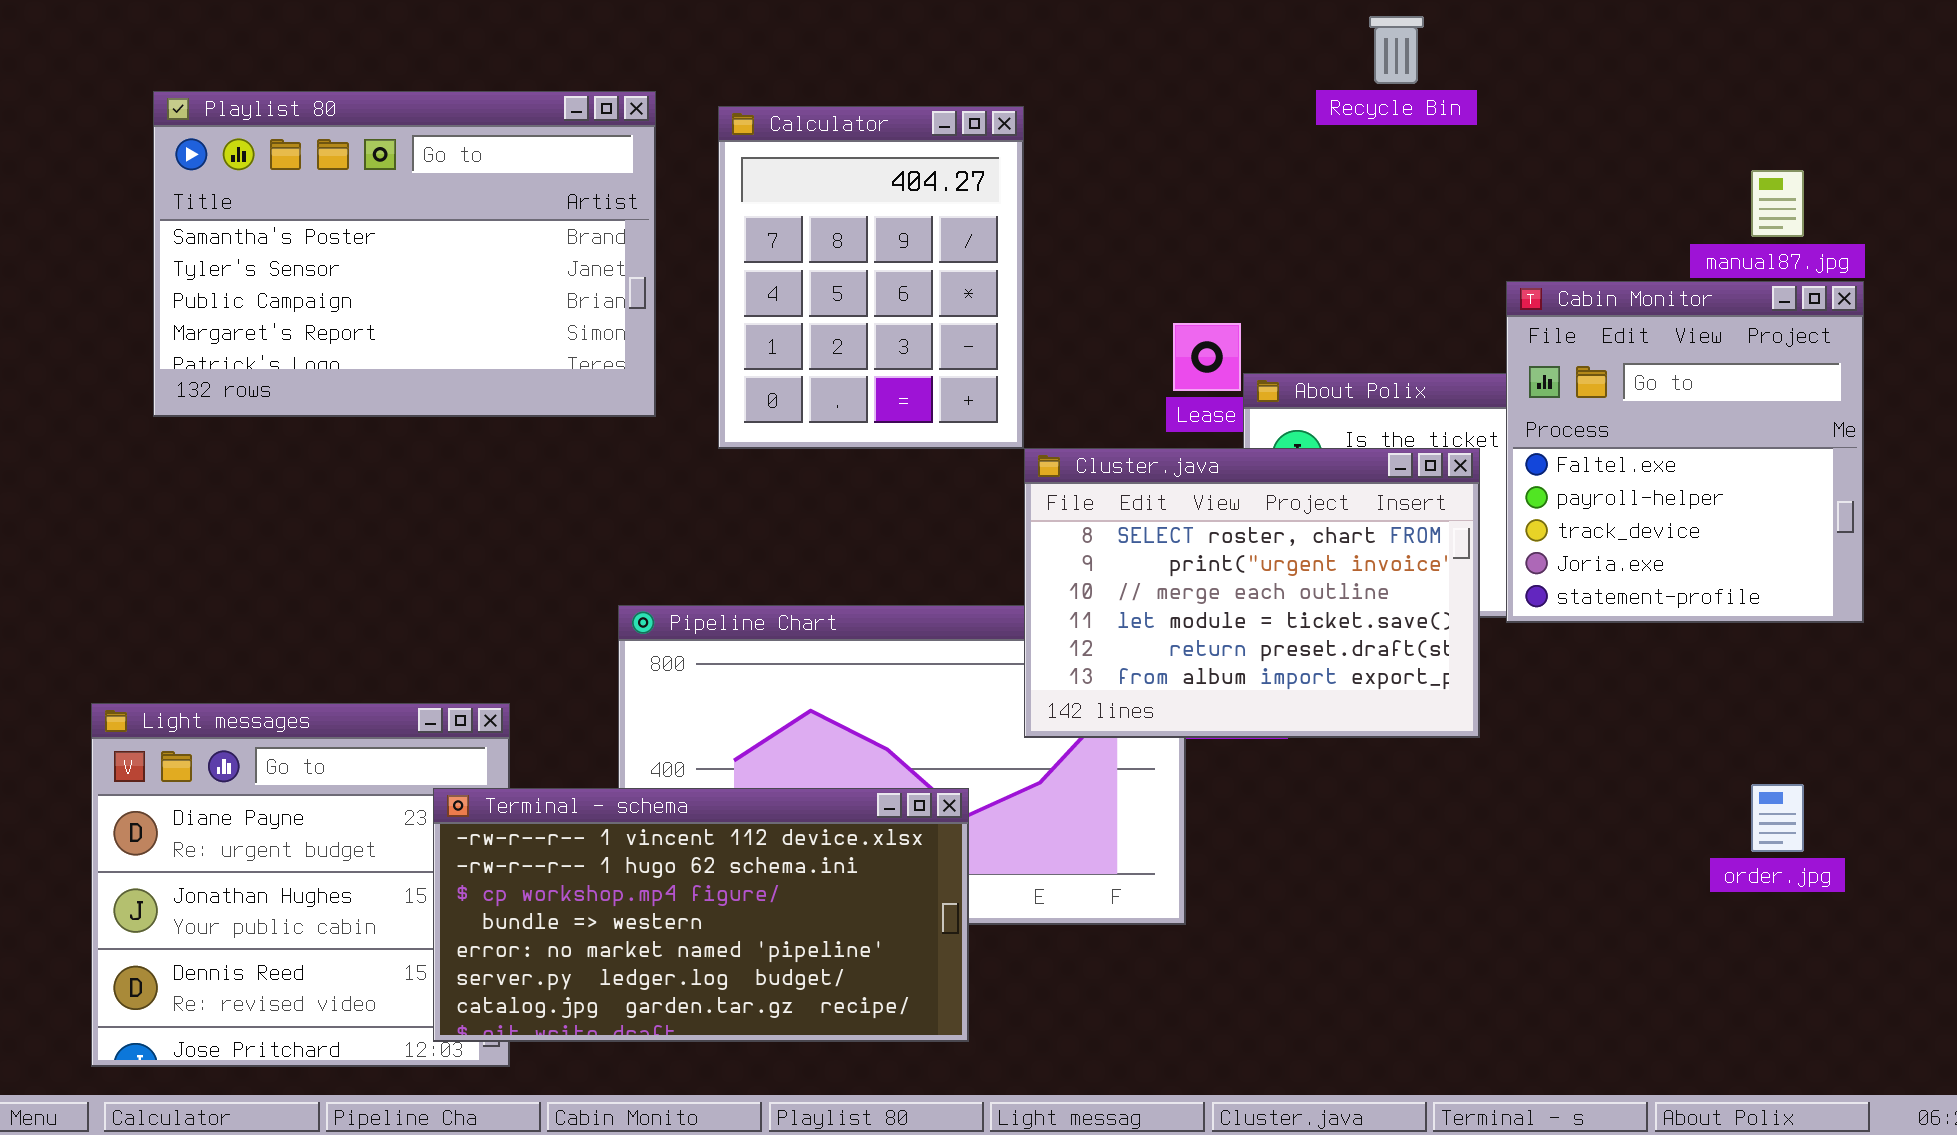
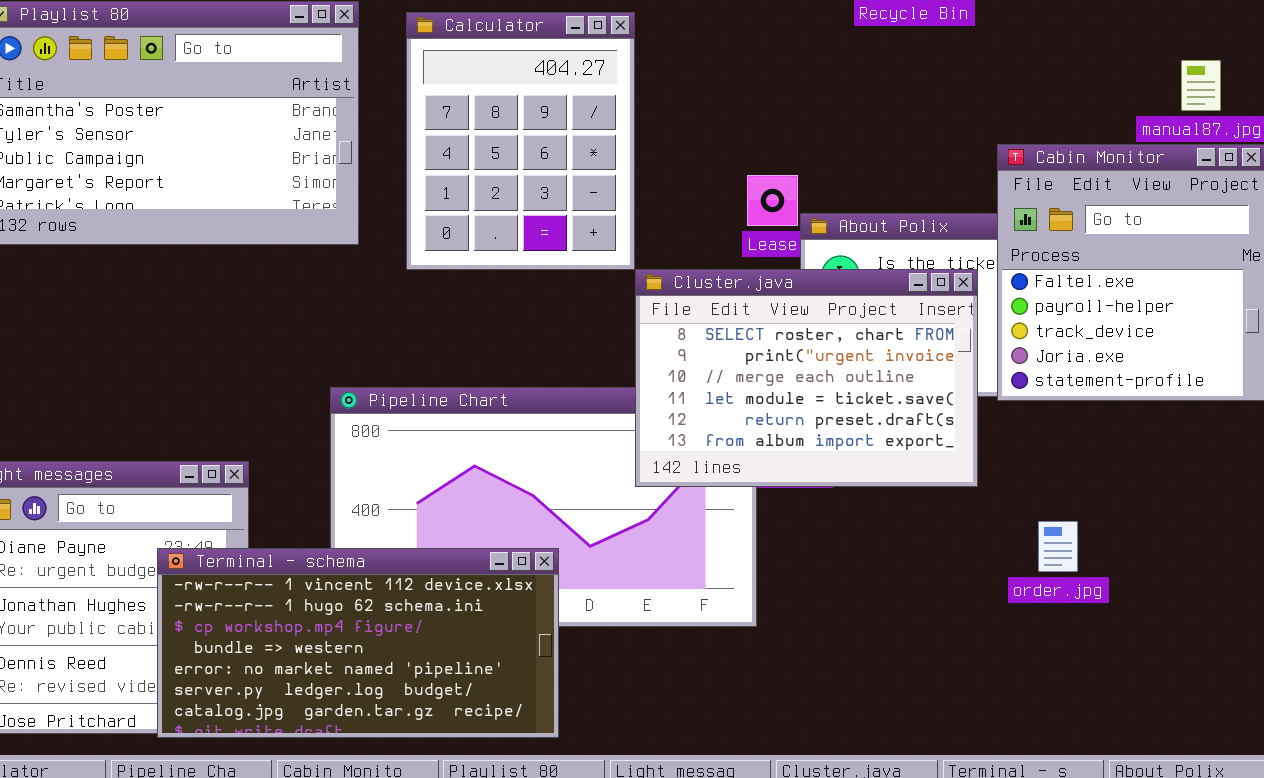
order.jpg: [1751,784,1804,852] -> [1038,521,1078,572], moved
Terminal - schema: [433,788,969,1042] -> [157,548,559,738], moved

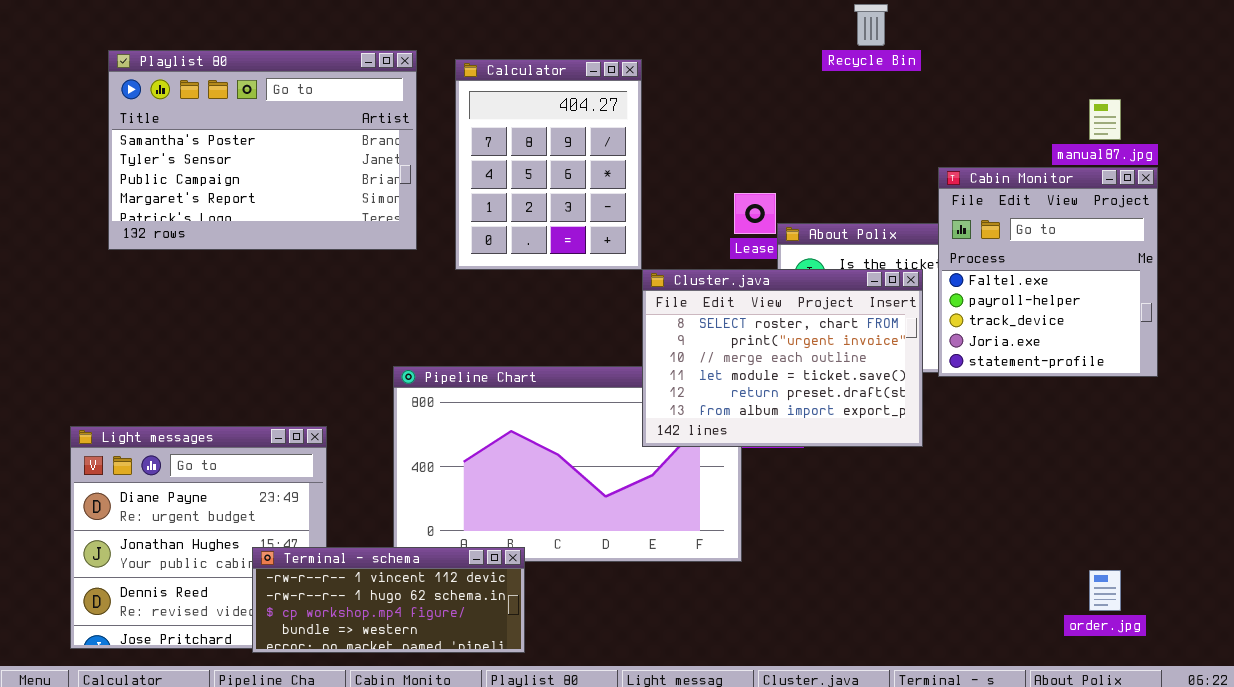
order.jpg: [1038,521,1078,572] -> [1089,570,1121,611], moved
Terminal - schema: [157,548,559,738] -> [252,547,525,653], resized

